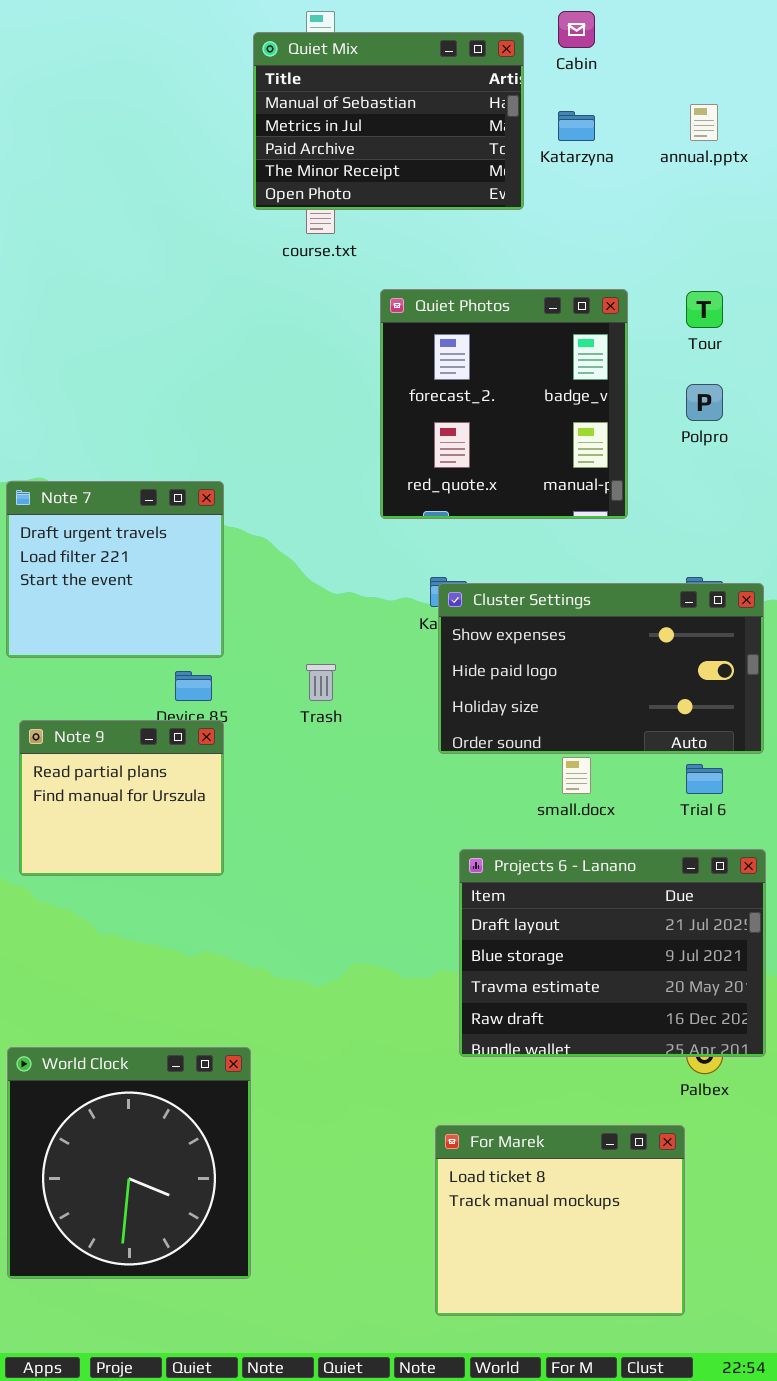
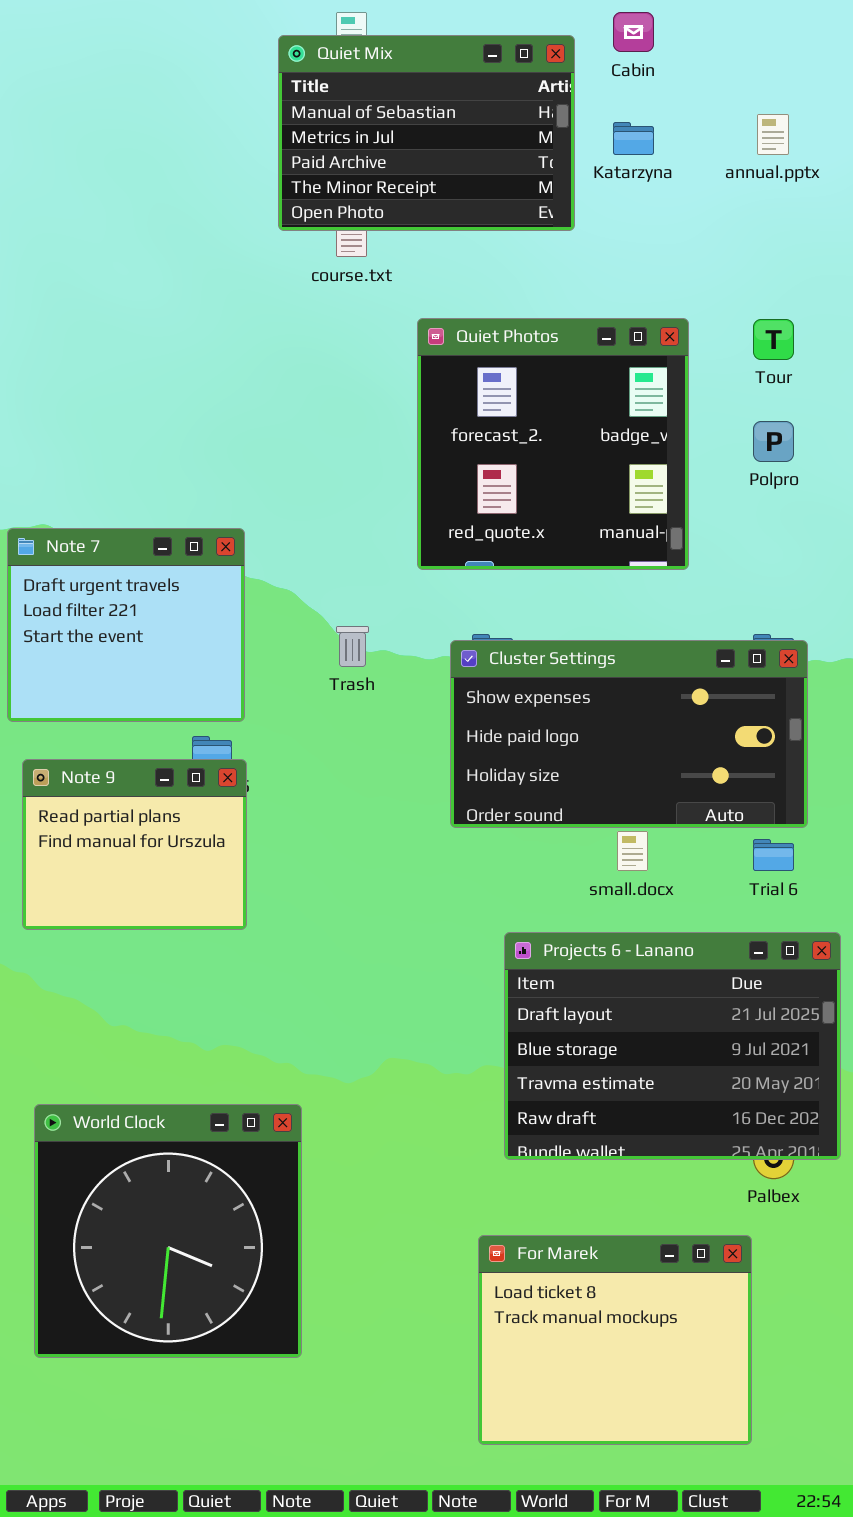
Cluster Settings: [438,583,764,754] -> [450,640,808,828], moved
Trash: [306,664,336,701] -> [336,626,369,667], moved
Note 9: [19,720,224,876] -> [22,759,247,930], moved
World Clock: [7,1047,251,1279] -> [34,1104,302,1358], moved

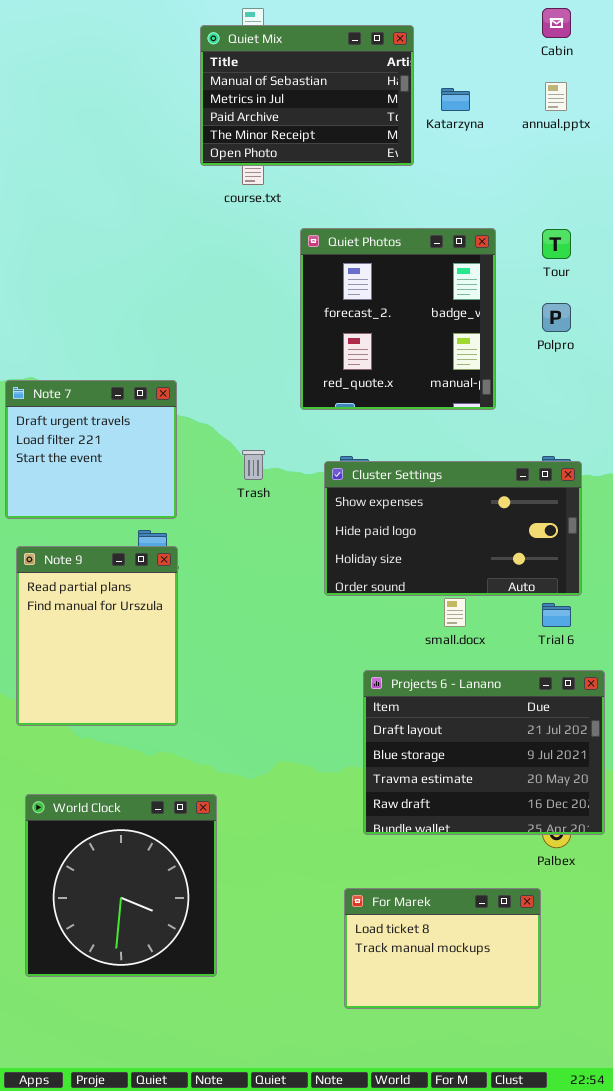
Cabin: [613,12,654,52] -> [542,8,571,38], moved
Note 9: [22,759,247,930] -> [16,546,178,726], resized
For Marek: [478,1235,752,1445] -> [344,888,541,1009], resized

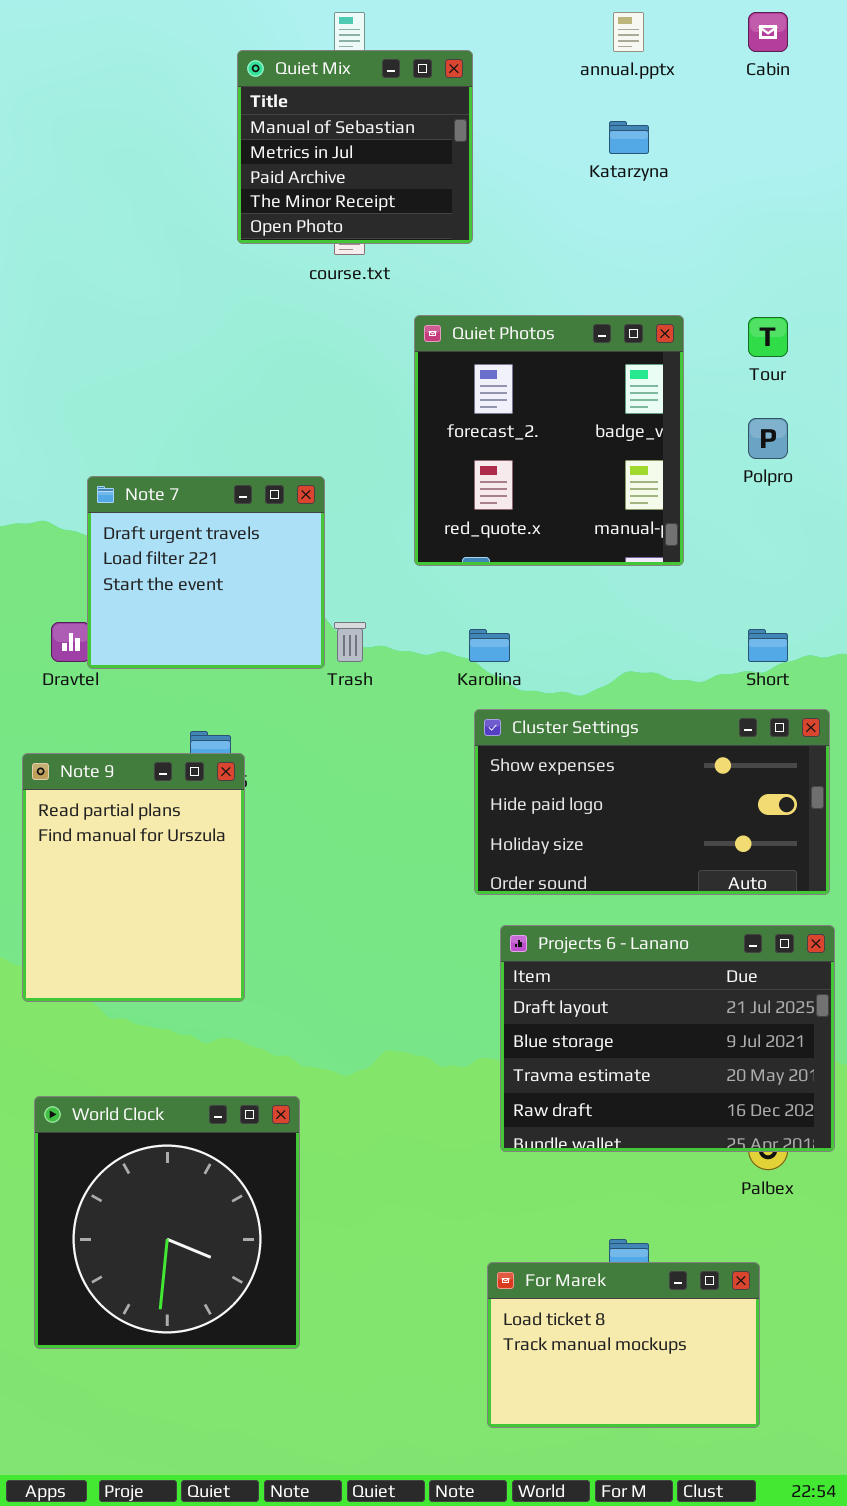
Quiet Mix: [200,25,414,166] -> [237,50,473,244], moved, resized
annual.pptx: [545,82,567,111] -> [613,12,644,52], moved
Note 7: [5,380,177,519] -> [87,476,325,669], moved
Cluster Settings: [324,461,582,596] -> [474,709,830,895], moved
For Marek: [344,888,541,1009] -> [487,1262,760,1428], moved

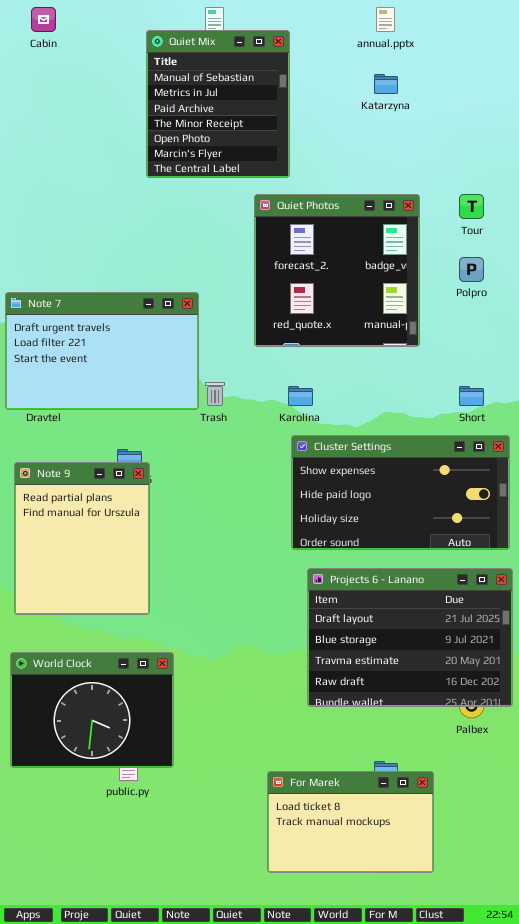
Cabin: [748,12,788,52] -> [31,7,56,32], moved
Quiet Mix: [237,50,473,244] -> [146,30,290,178], resized
Note 7: [87,476,325,669] -> [5,292,199,410], resized
World Clock: [34,1096,300,1349] -> [10,652,174,768], moved, resized
For Marek: [487,1262,760,1428] -> [267,771,434,873], moved

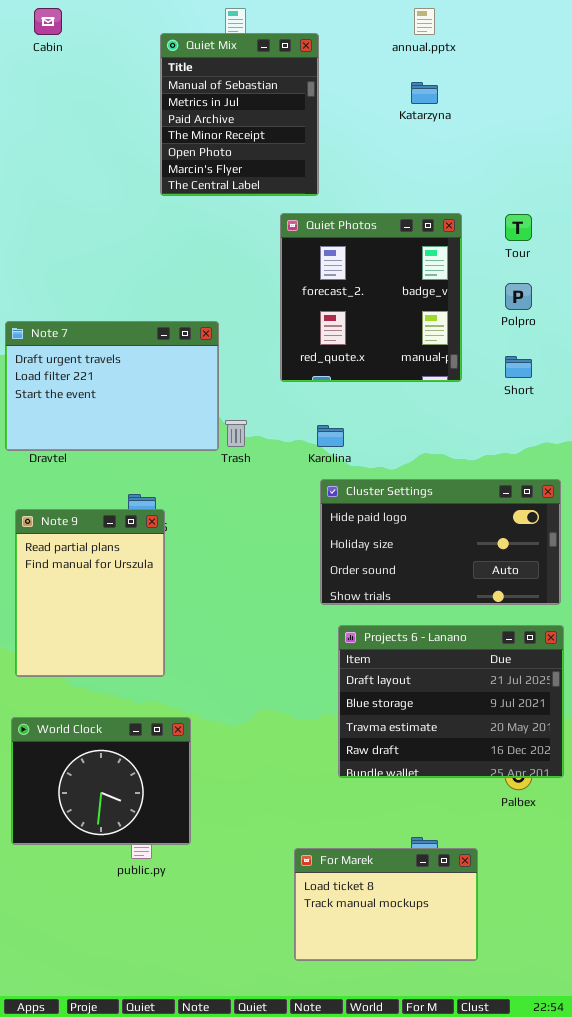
Short: [459,386,484,406] -> [505,356,532,378], moved
Cluster Settings: [291,435,510,550] -> [320,479,561,605], scrolled down 1 row

